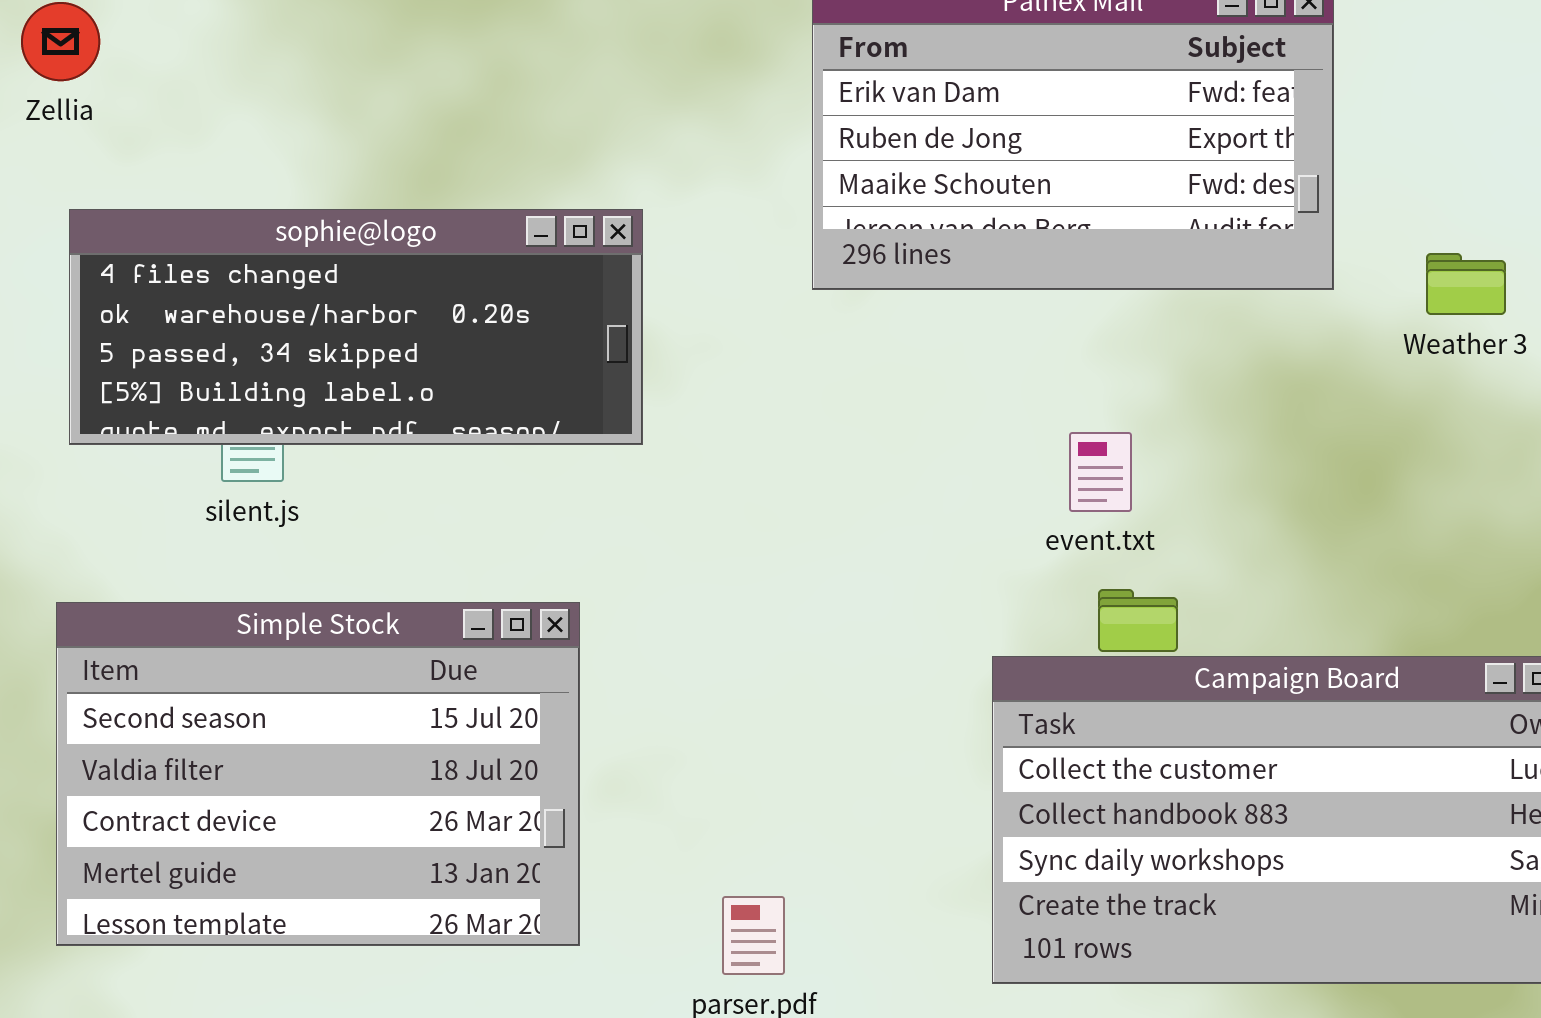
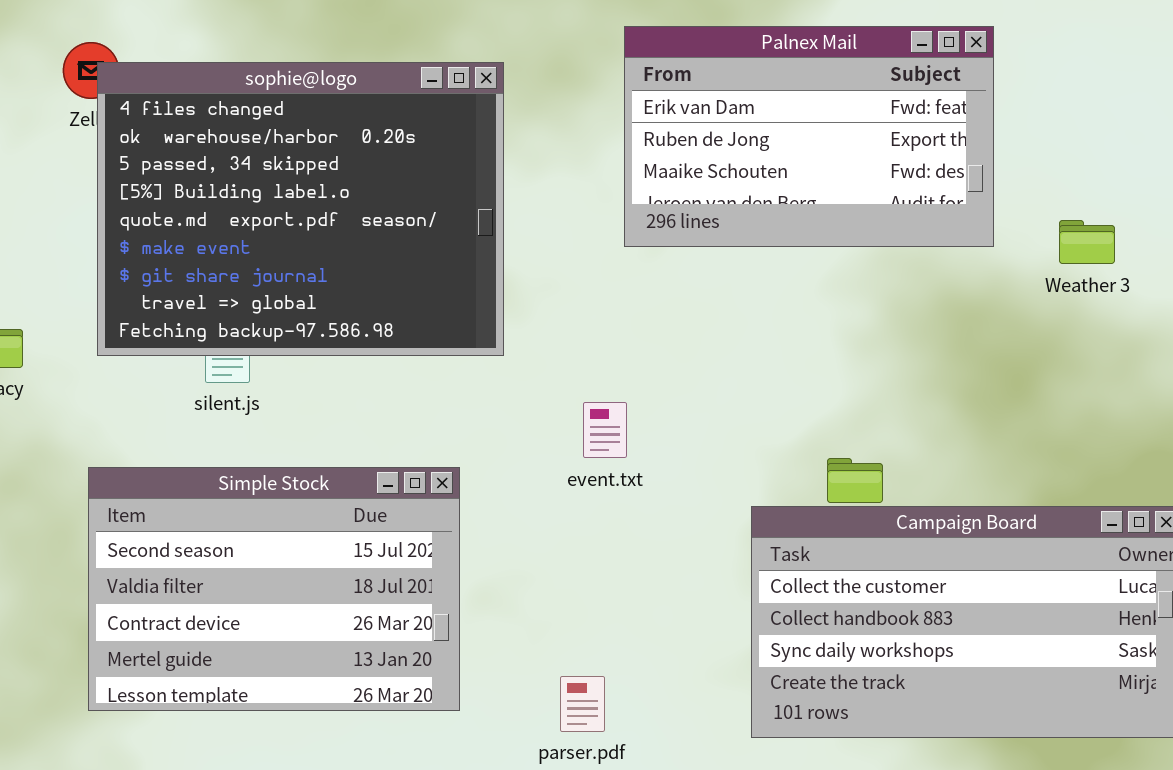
sophie@logo: [69,209,643,445] -> [97,62,504,356], resized
event.txt: [1069,432,1132,512] -> [583,402,627,458], moved

